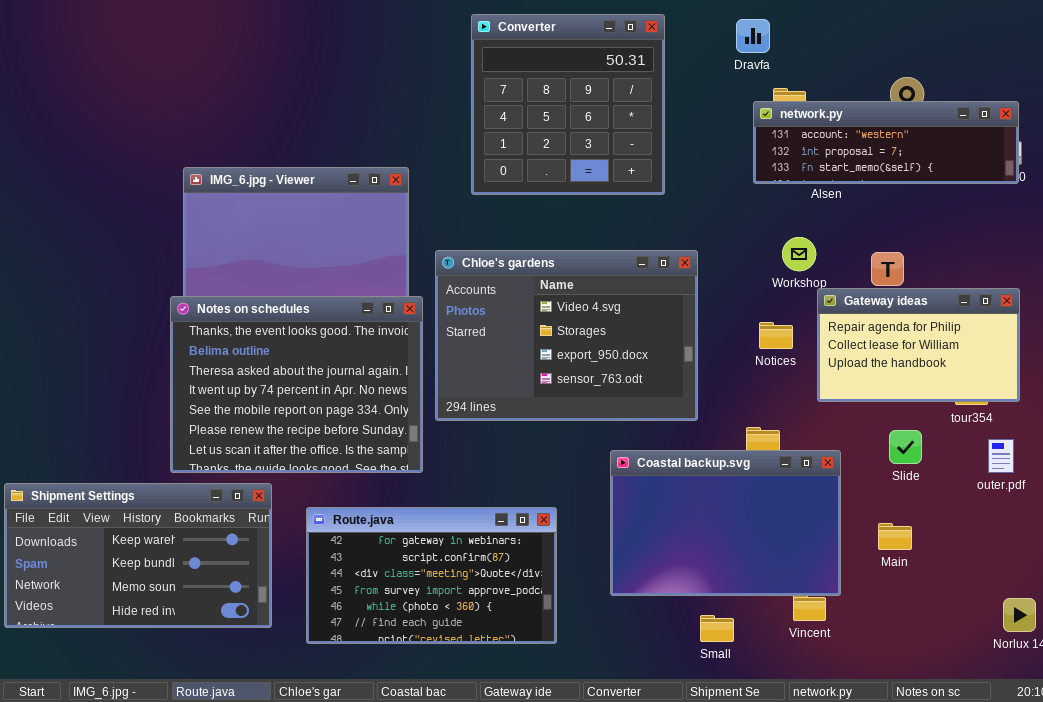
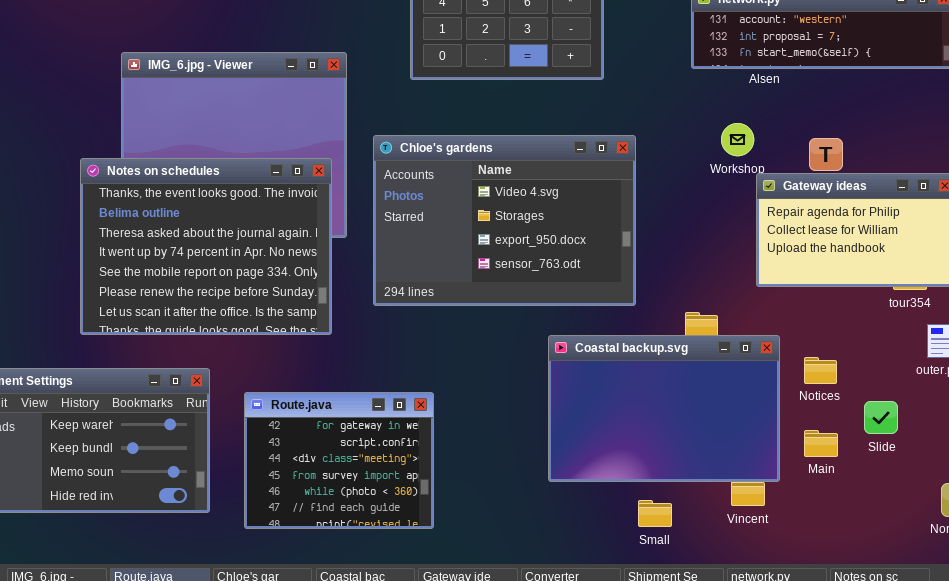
Notes on schedules: [170,296,423,473] -> [80,158,332,335], moved
Notices: [759,322,793,349] -> [804,357,837,384], moved
Slide: [889,430,922,464] -> [864,401,898,434], moved
Route.java: [306,507,557,644] -> [244,392,434,529], resized
Main: [878,523,912,550] -> [804,430,838,457], moved

